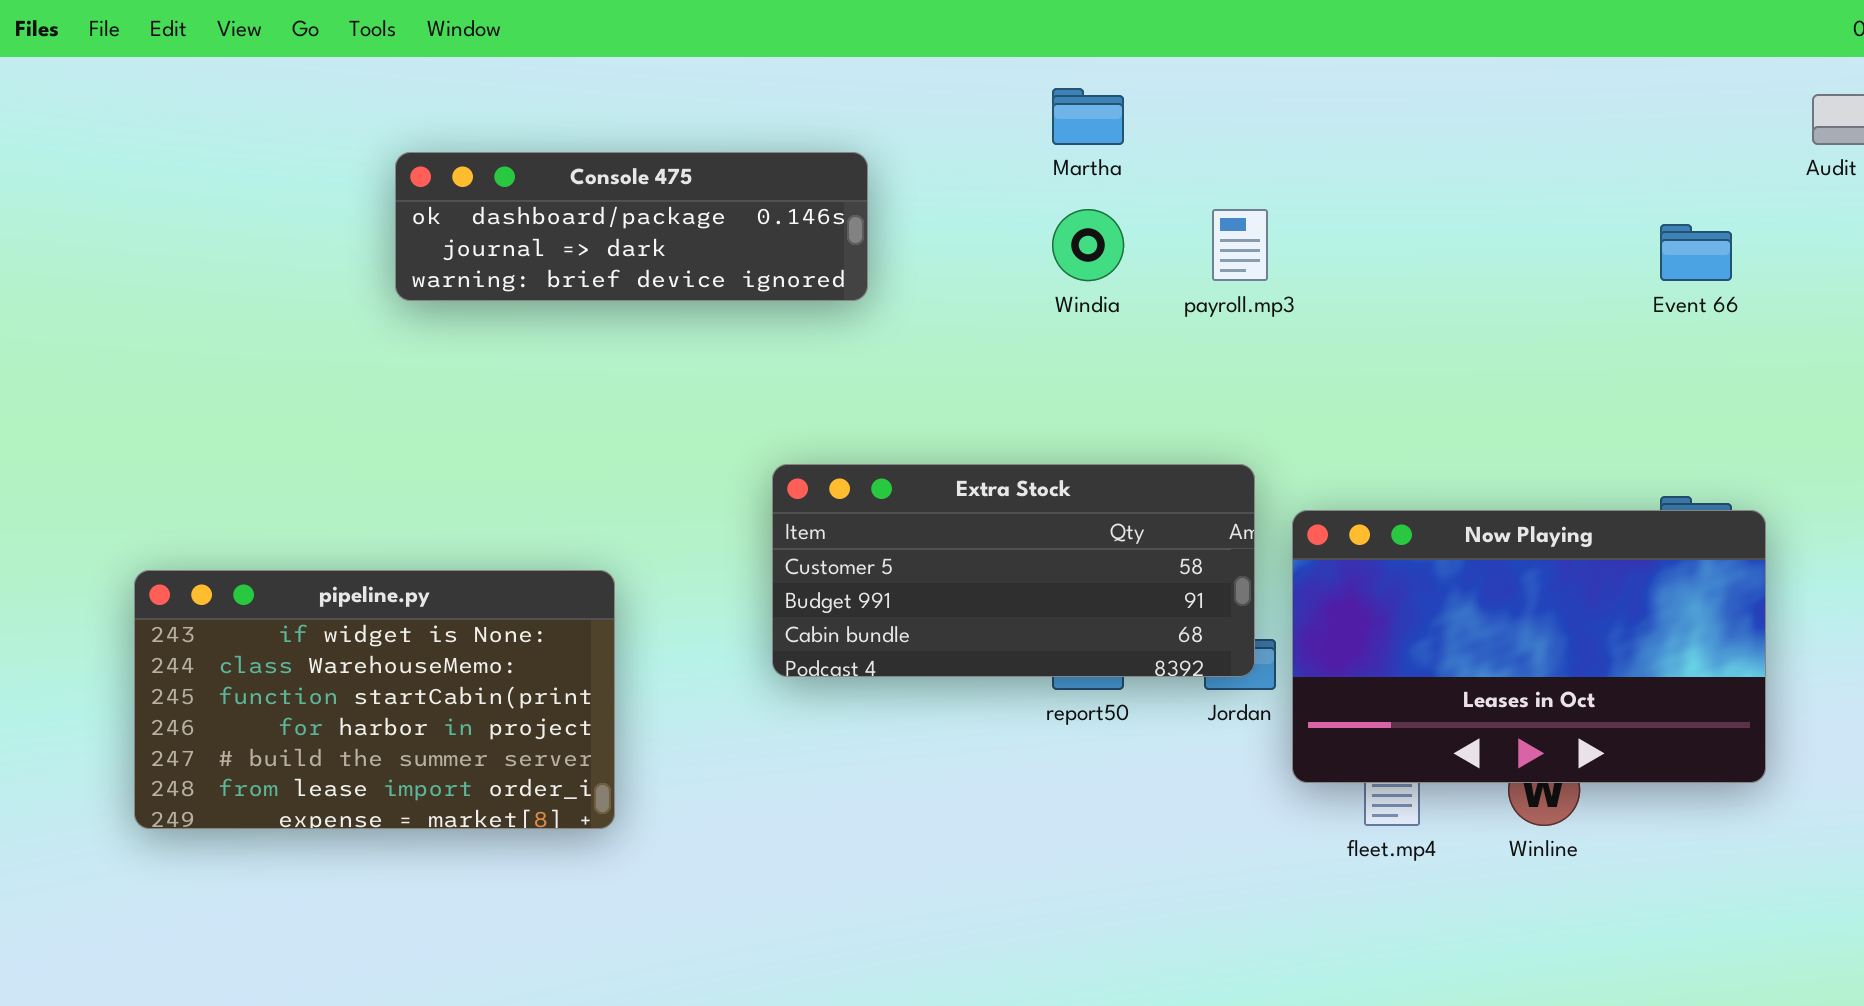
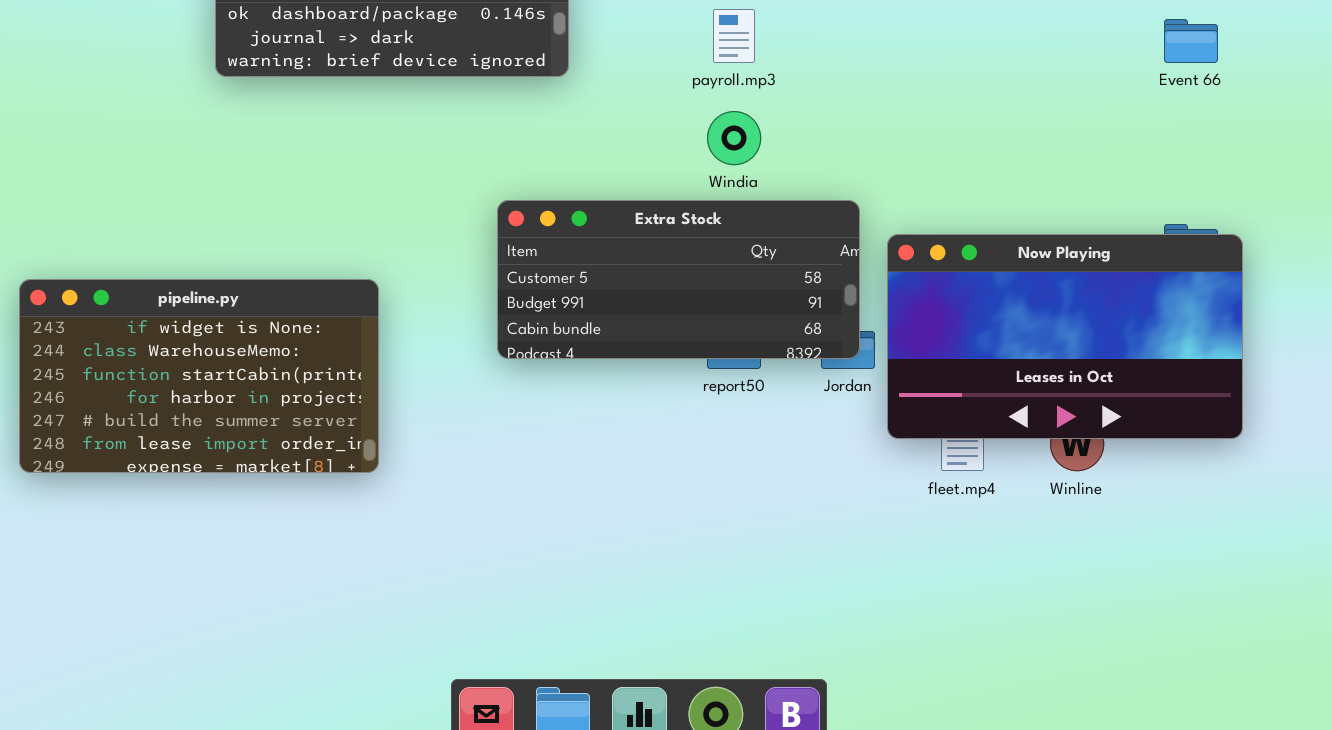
Windia: [1052,209,1124,281] -> [707,111,761,165], moved
payroll.mp3: [1212,209,1268,281] -> [713,9,755,63], moved

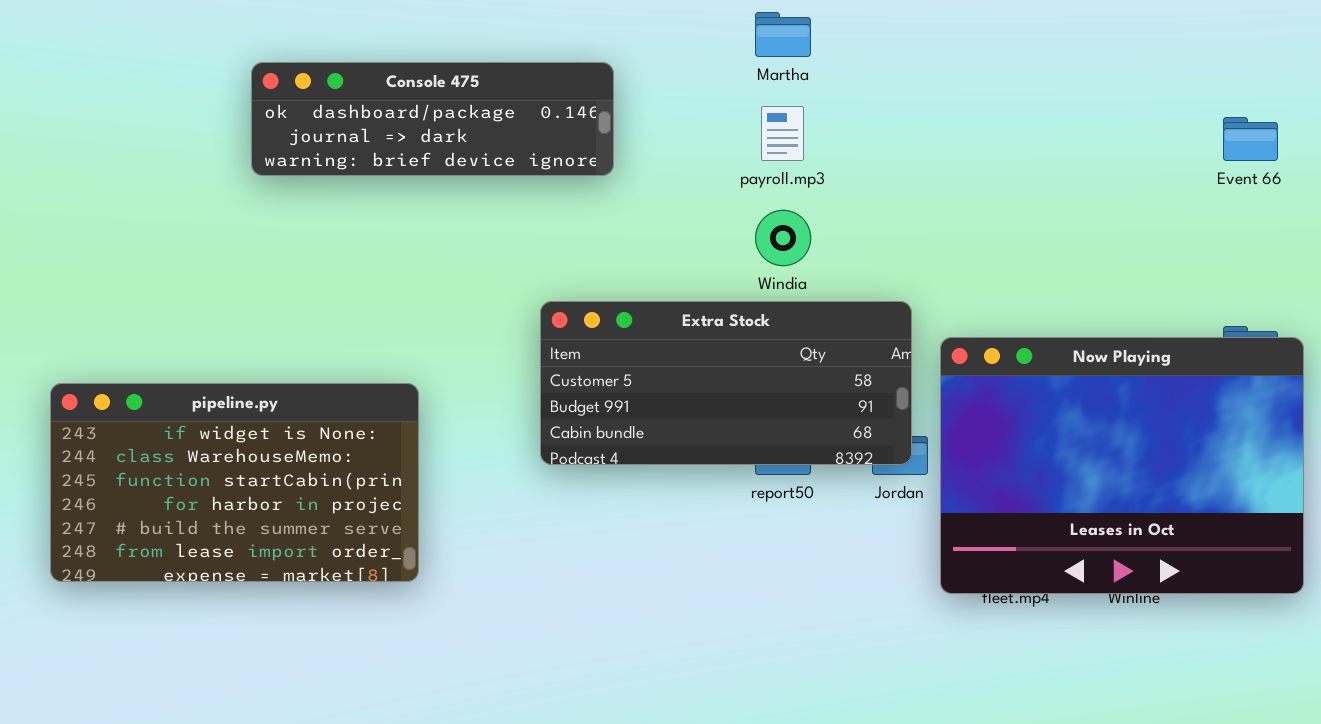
Now Playing: [887,234,1243,439] -> [940,337,1304,594], resized

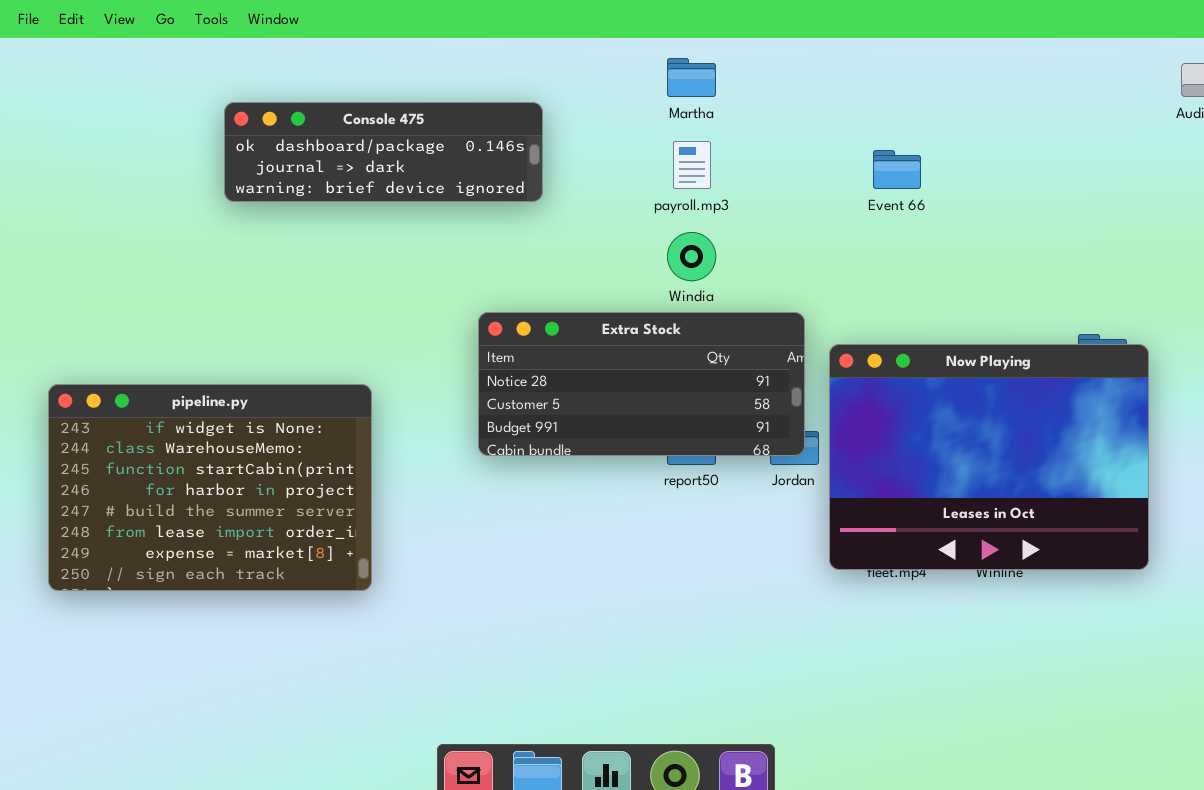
Event 66: [1223,117,1278,161] -> [873,150,921,189], moved
Extra Stock: [540,301,912,465] -> [478,312,805,456], scrolled up 1 row
pipeline.py: [50,383,419,582] -> [48,384,372,591], resized

